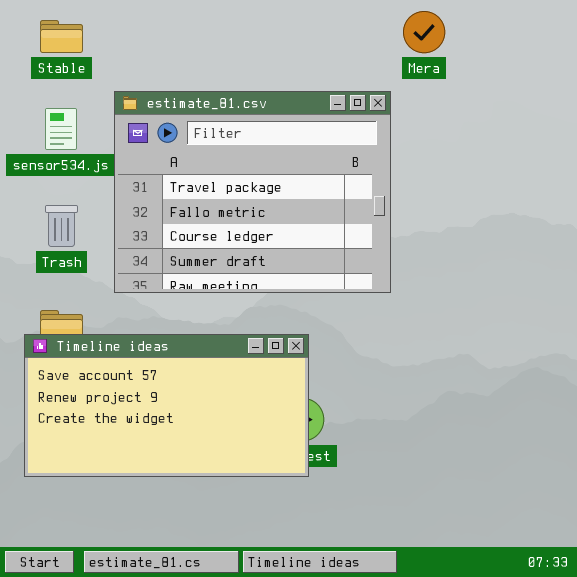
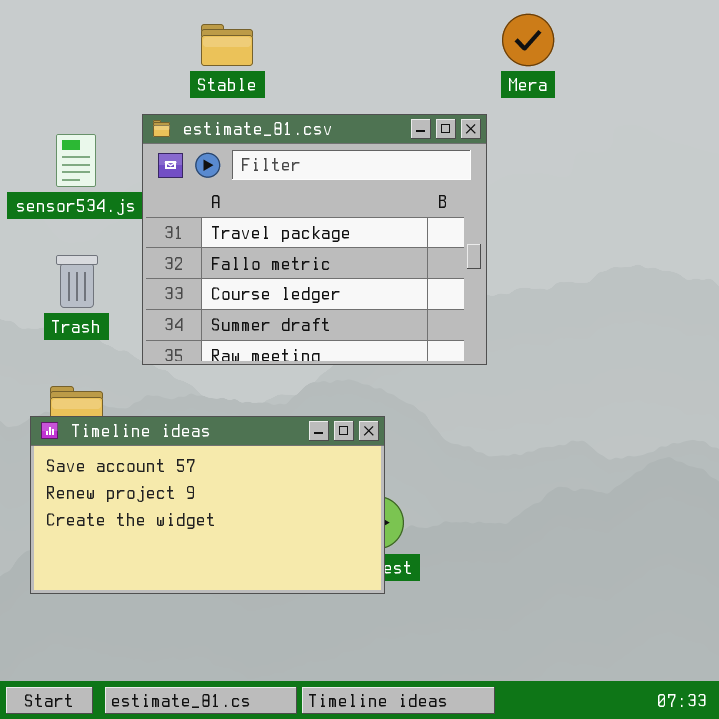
Stable: [40,20,83,53] -> [201,24,253,66], moved

